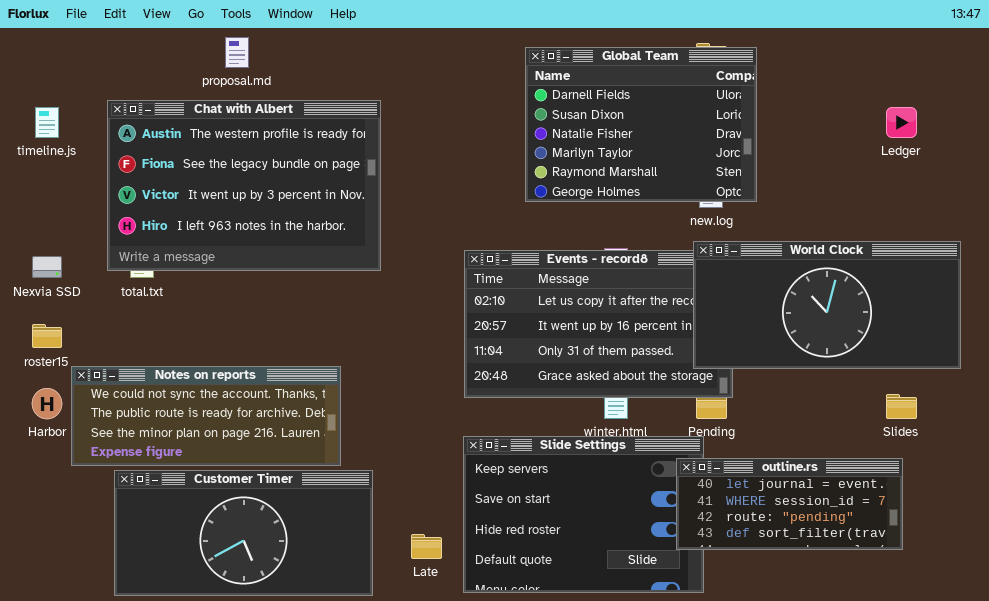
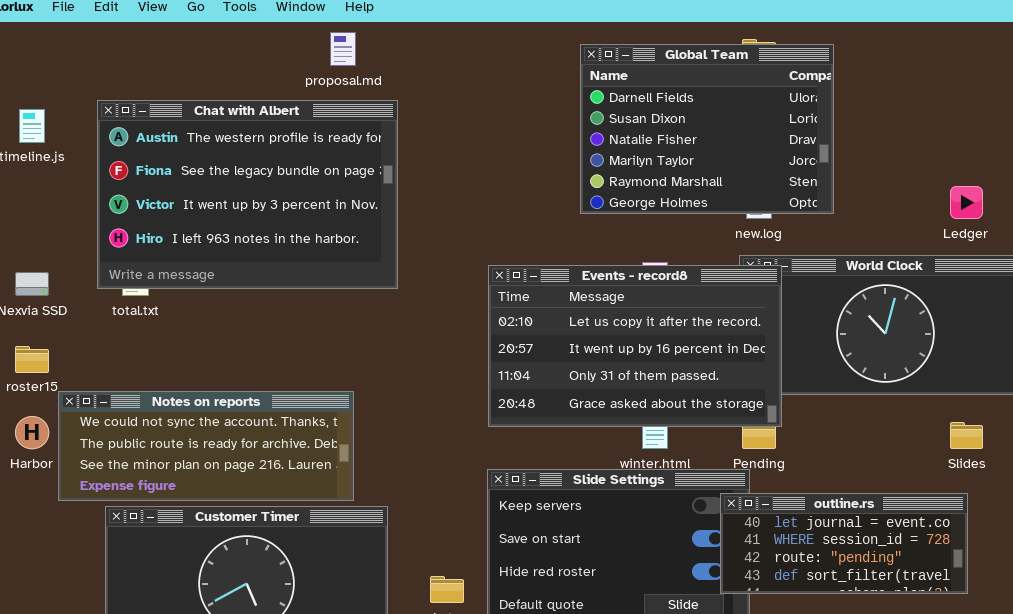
proposal.md: [225,37,249,68] -> [330,32,356,66], moved
Global Team: [525,47,757,202] -> [580,44,834,214], moved
Ledger: [886,107,917,138] -> [950,186,983,219], moved
Events - record8: [464,250,733,398] -> [488,265,782,427], raised

